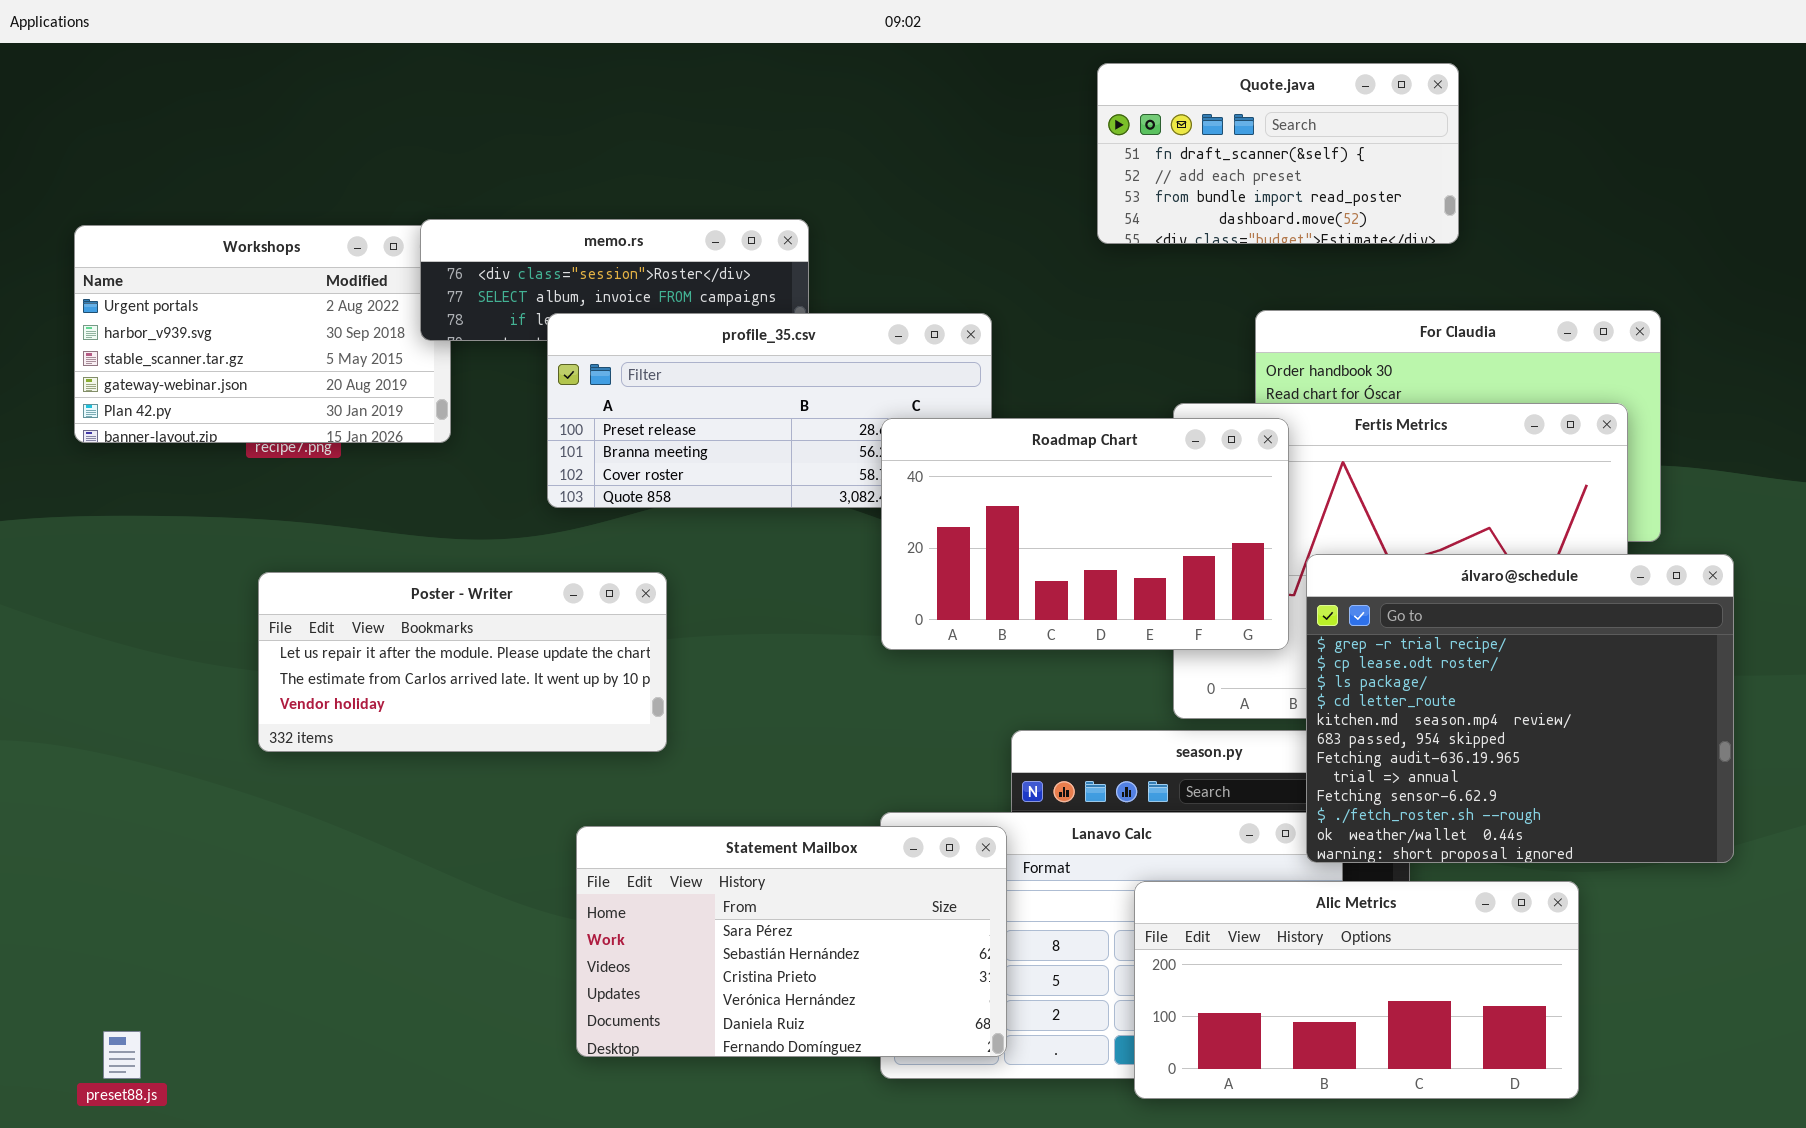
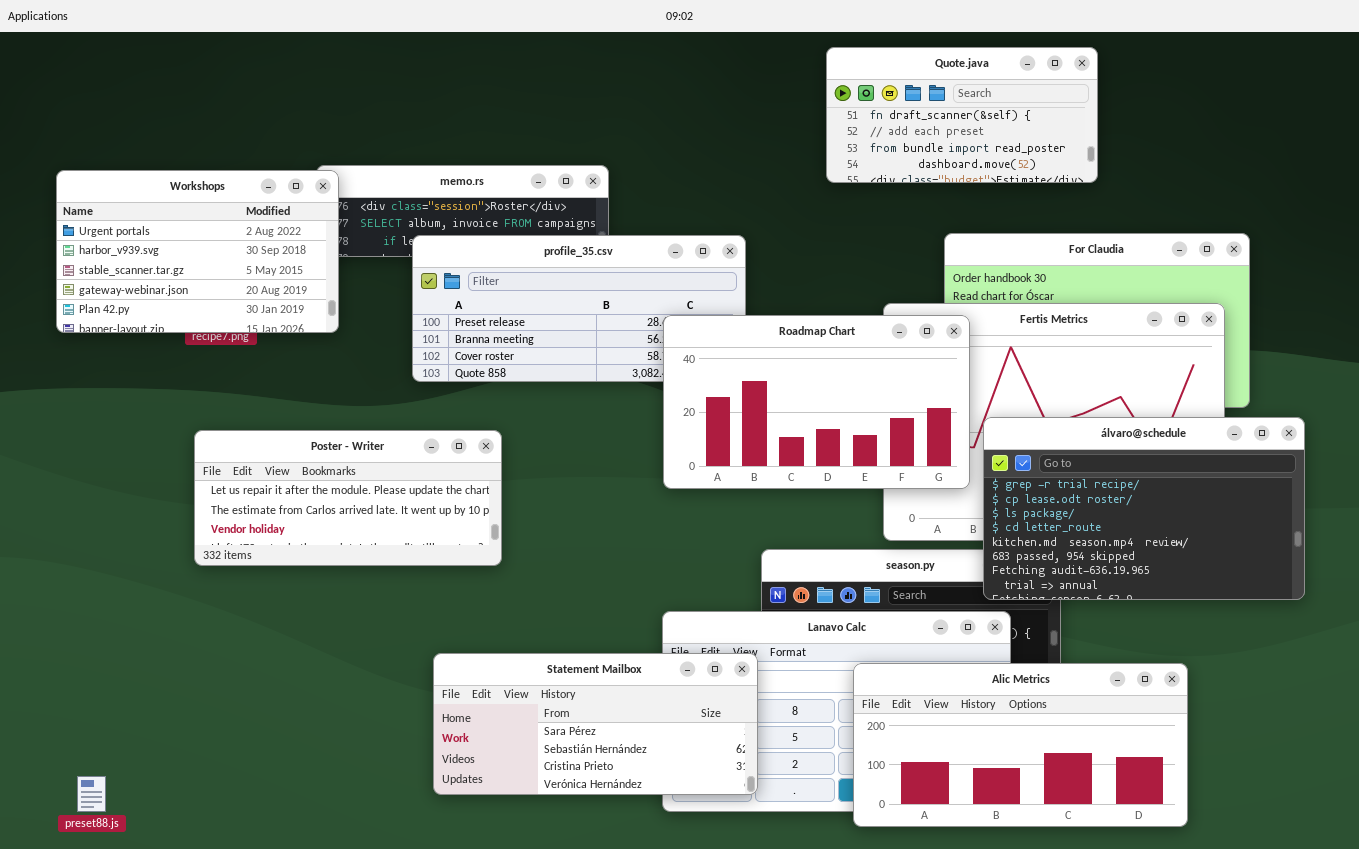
Workshops: [74,225,451,443] -> [56,170,339,333], raised
álvaro@schedule: [1306,554,1734,863] -> [983,417,1305,600], resized
Statement Mailbox: [576,826,1007,1057] -> [433,653,758,795], resized

